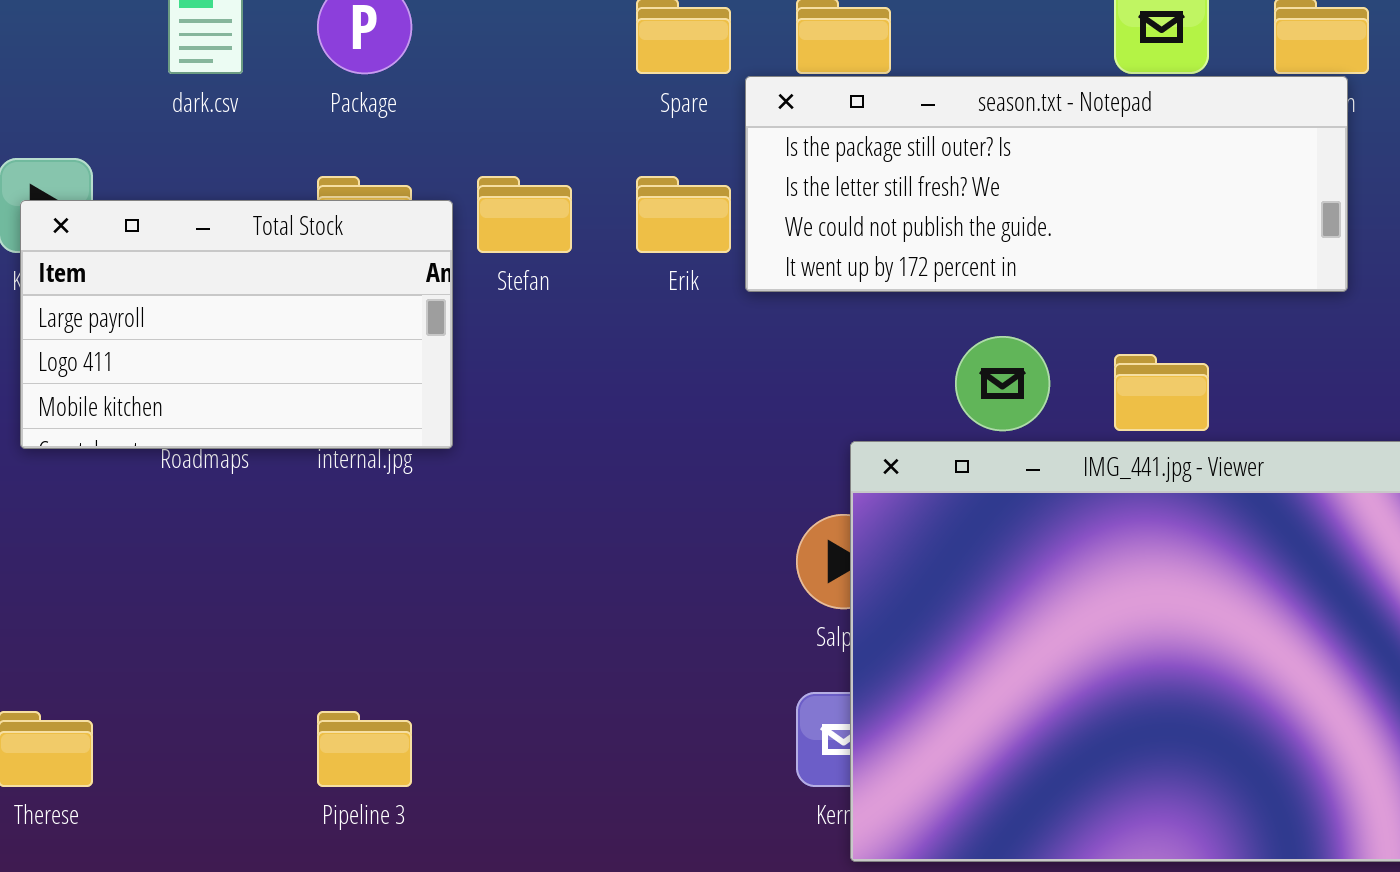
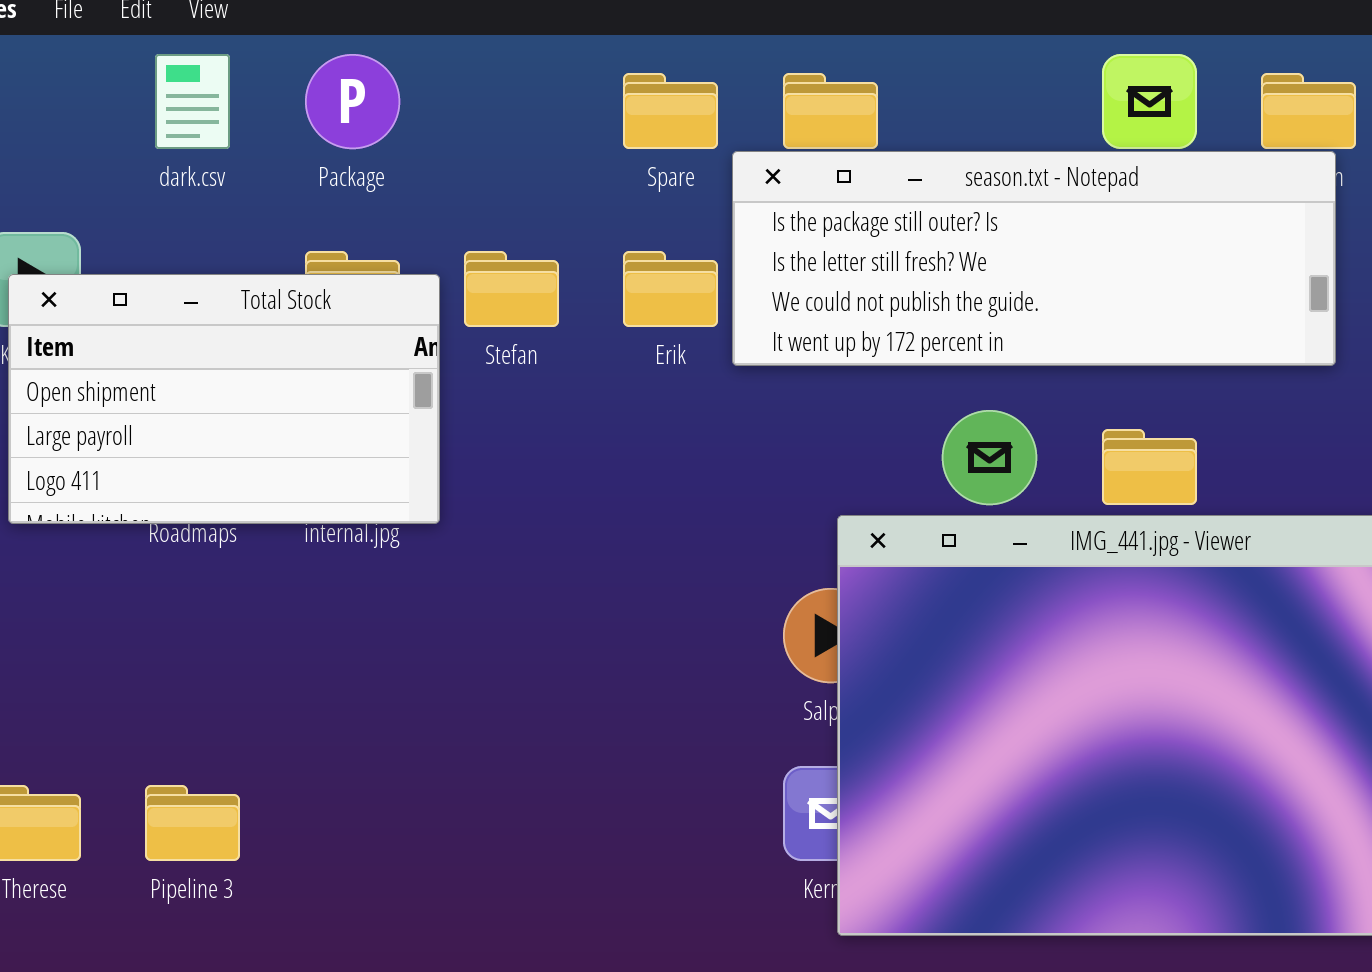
Total Stock: [20,200,453,449] -> [8,274,440,524], scrolled up 1 row
Pipeline 3: [317,711,412,787] -> [145,785,240,861], moved

